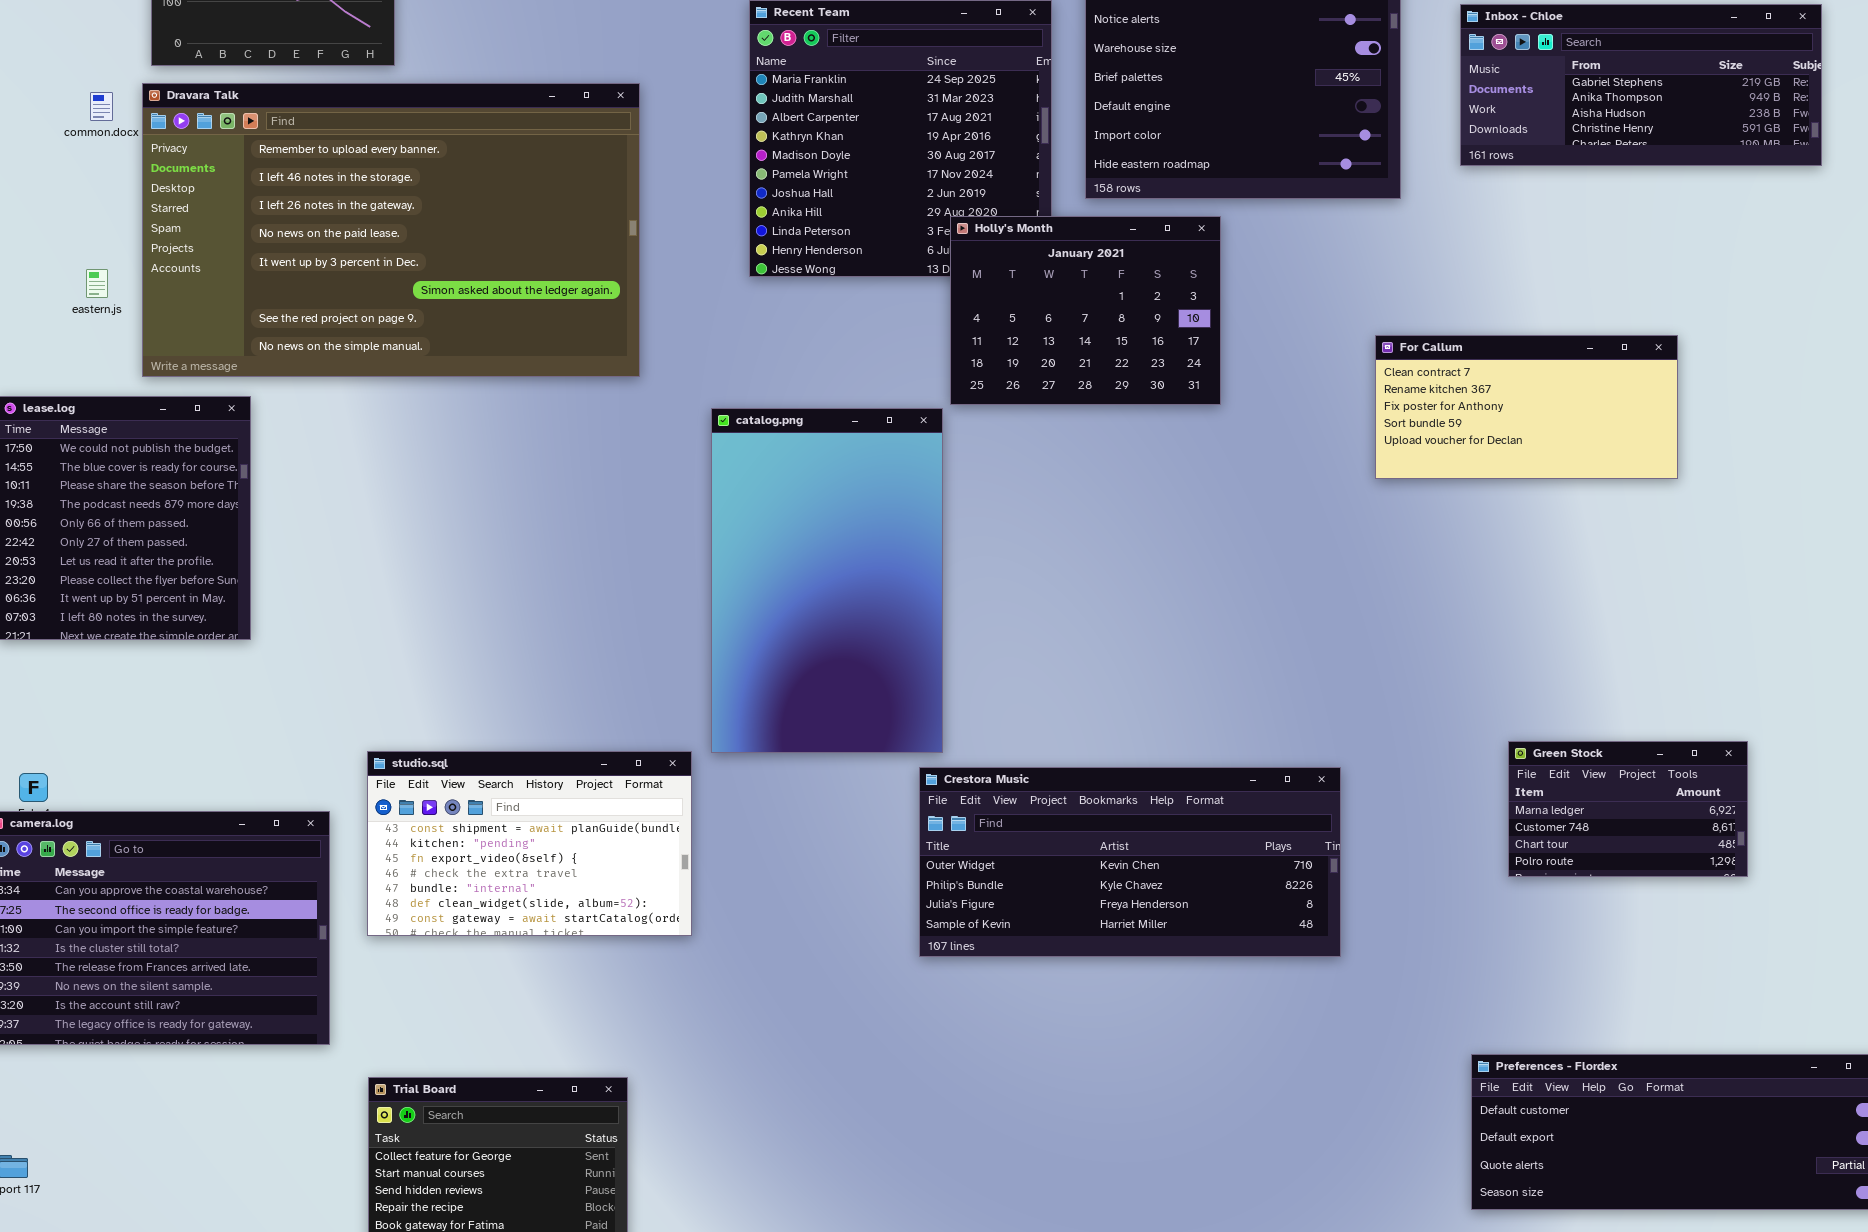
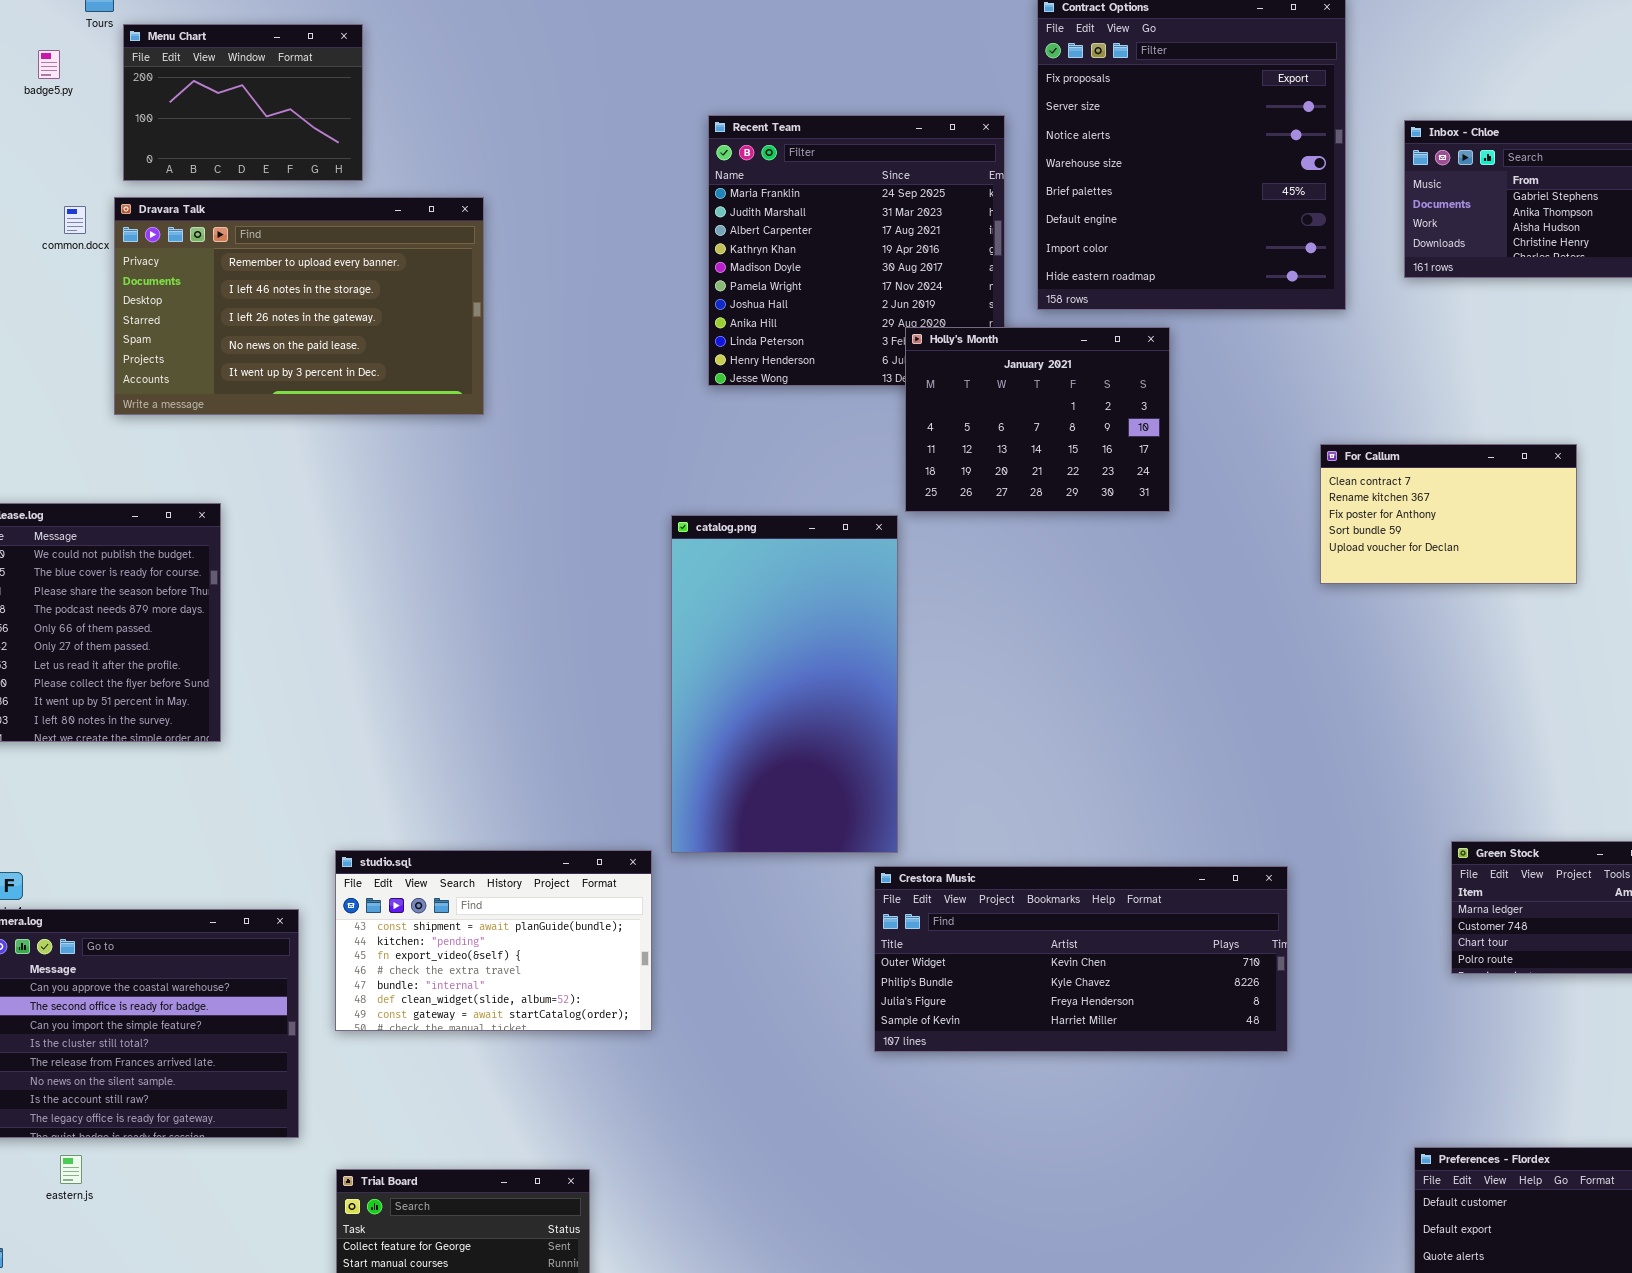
Dravara Talk: [142,83,640,377] -> [114,197,484,415], resized
eastern.js: [86,269,108,298] -> [60,1155,82,1184], moved
For Callum: [1375,335,1678,479] -> [1320,444,1577,584], resized

